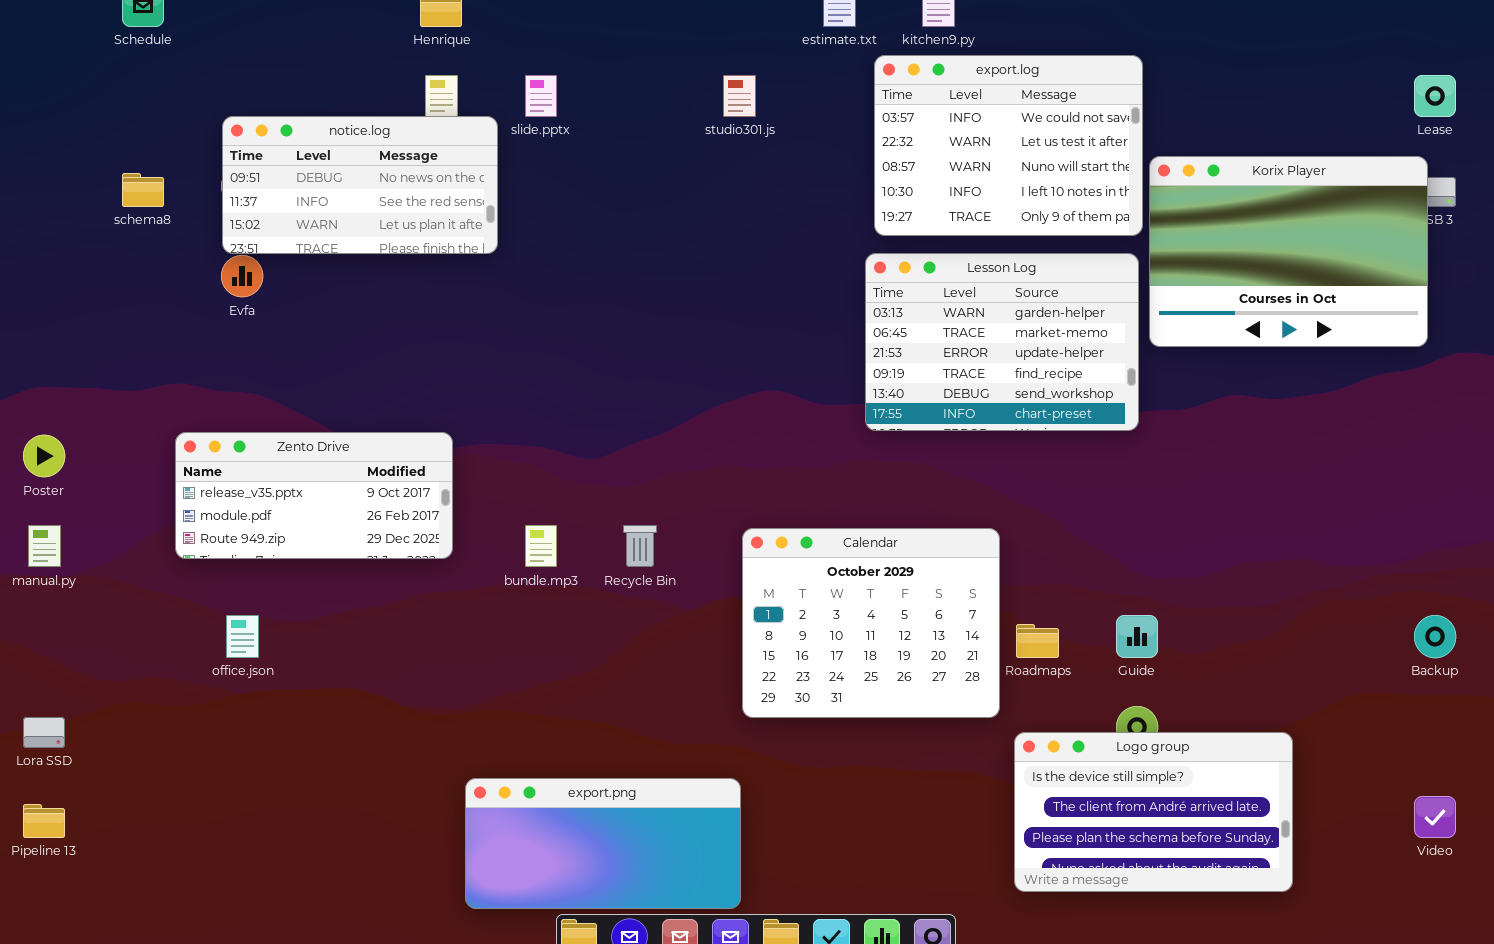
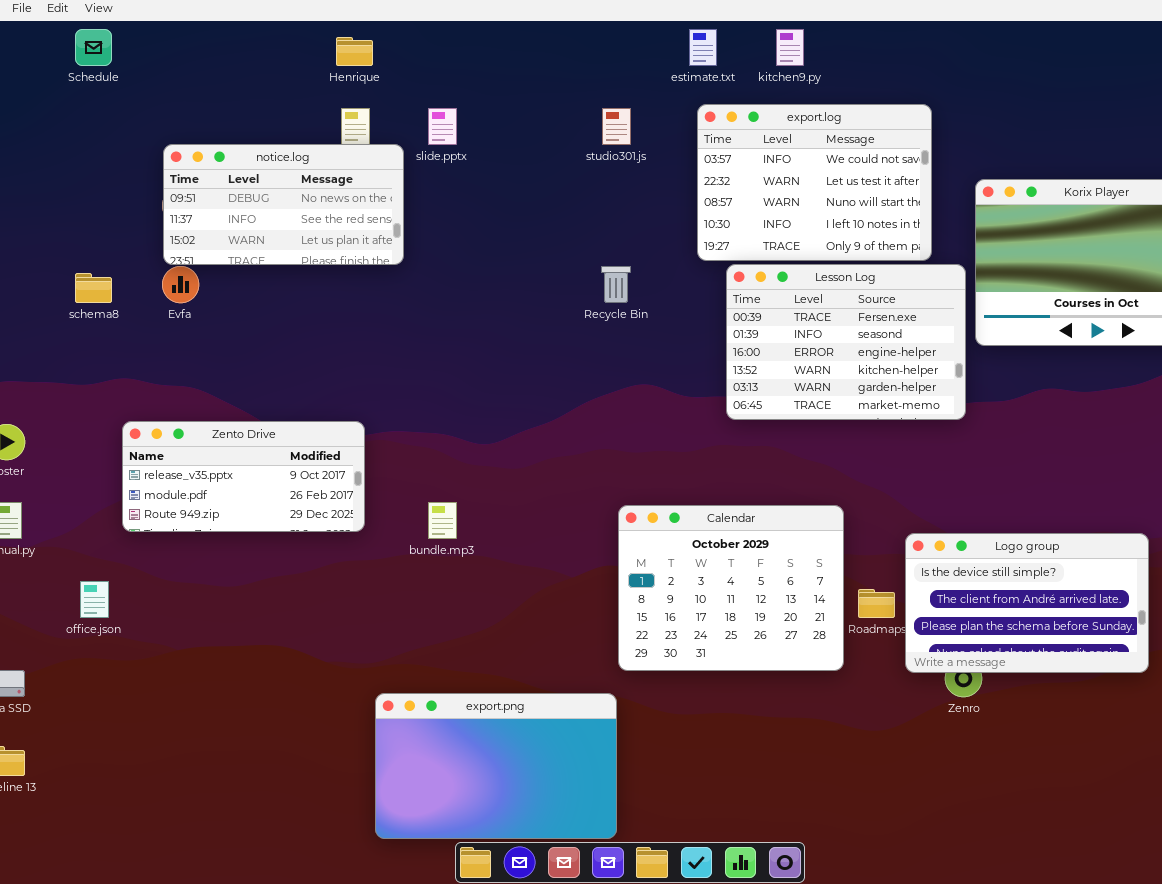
export.log: [874,55,1143,236] -> [697,104,932,261], moved
schema8: [122,173,164,207] -> [75,273,112,303], moved
Lesson Log: [865,253,1139,431] -> [726,264,966,420], scrolled up 4 rows
Recycle Bin: [623,525,657,567] -> [601,266,631,303], moved
office.json: [226,615,259,658] -> [80,581,109,618], moved
Logo group: [1014,732,1293,892] -> [905,533,1149,673], moved
export.png: [465,778,741,909] -> [375,693,617,839], resized

